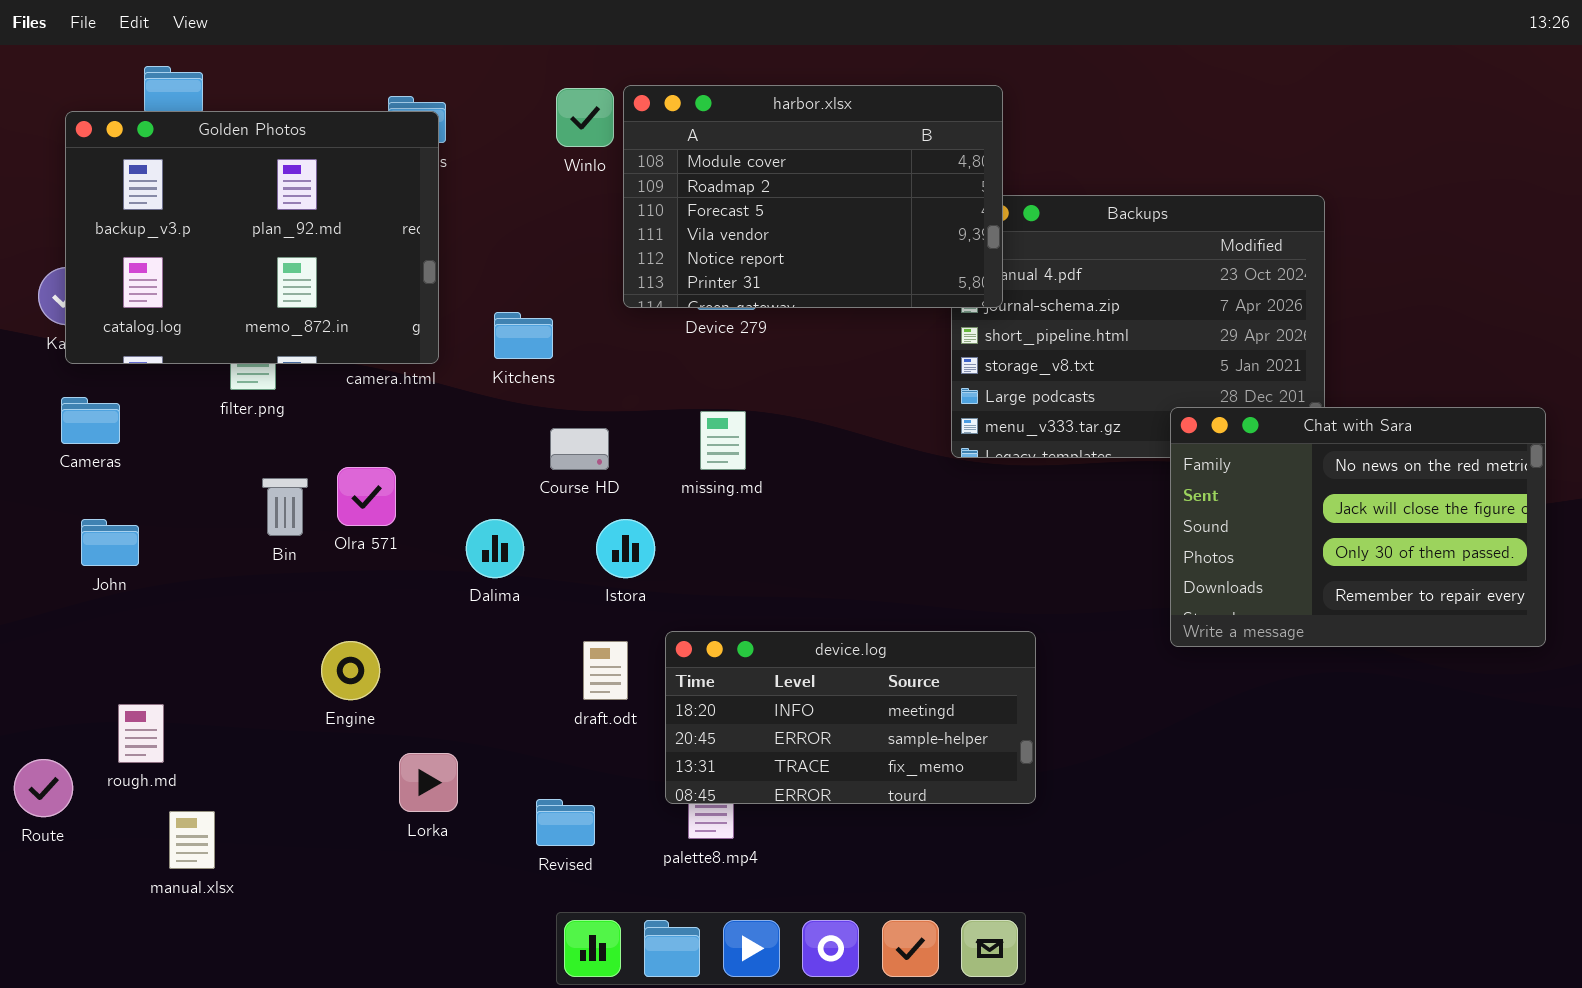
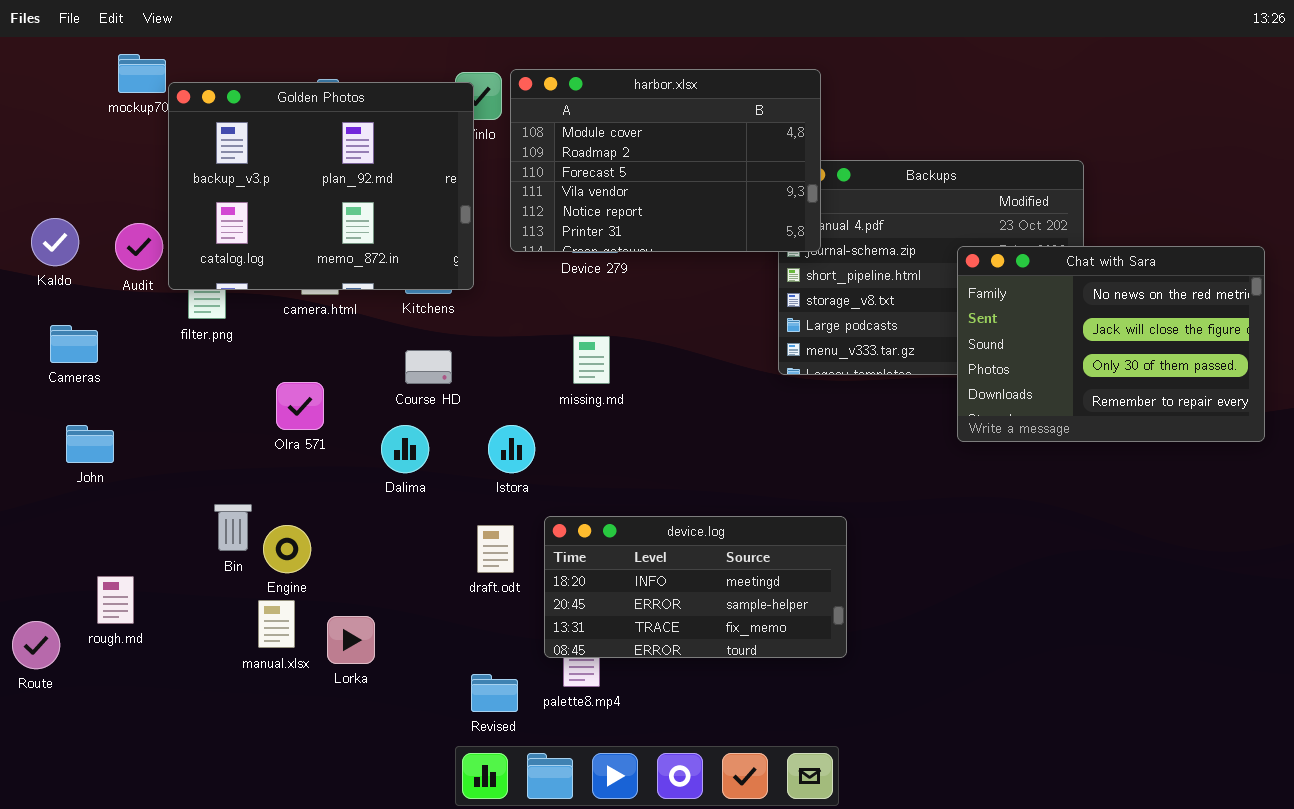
Golden Photos: [65,111,439,364] -> [168,82,474,290], moved
Chat with Sara: [1170,407,1546,647] -> [957,246,1265,442], moved
Course HD: [550,428,609,470] -> [405,350,452,384], moved
Bin: [262,478,308,536] -> [214,504,252,551], moved
Revised: [536,799,595,846] -> [471,674,518,712], moved
manual.xlsx: [169,811,215,869] -> [258,600,295,648], moved

